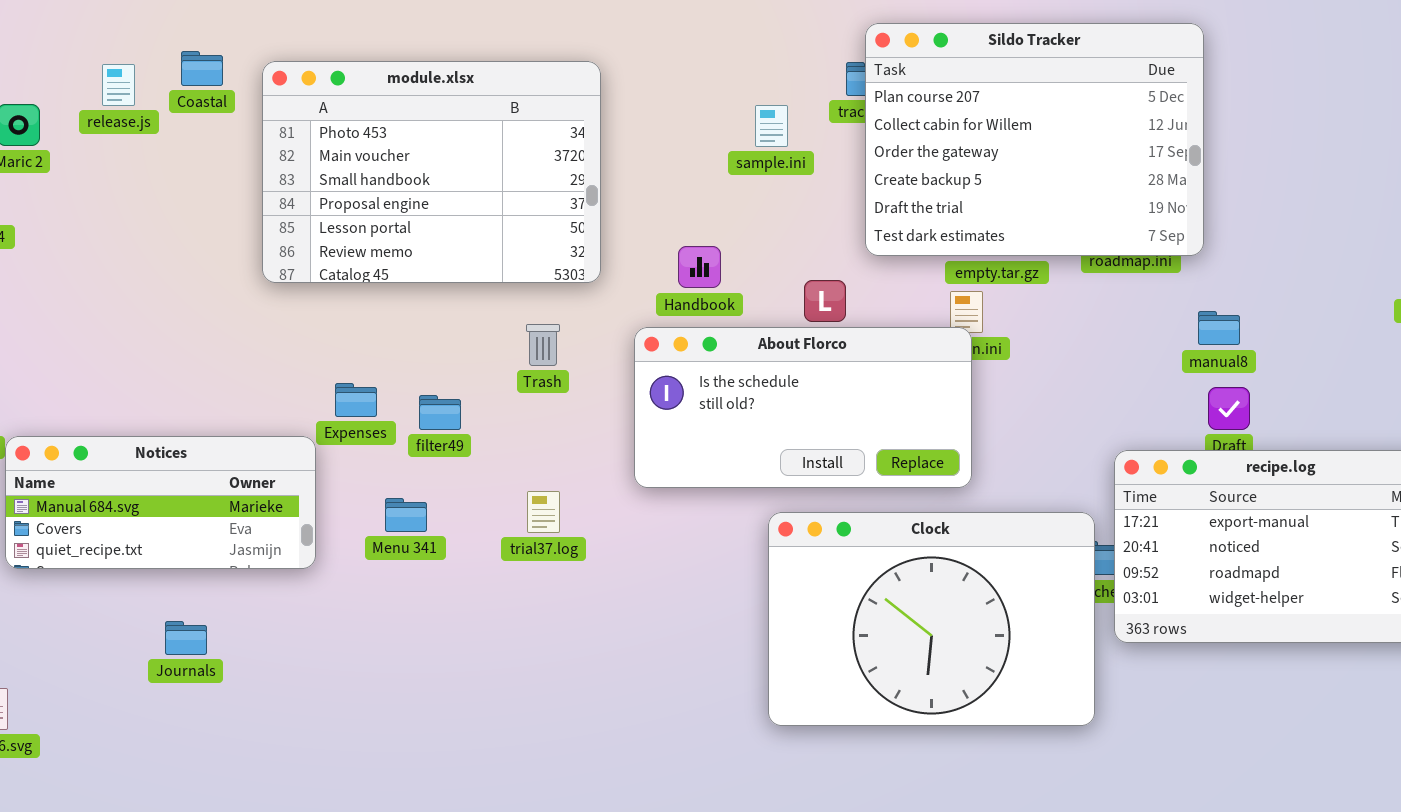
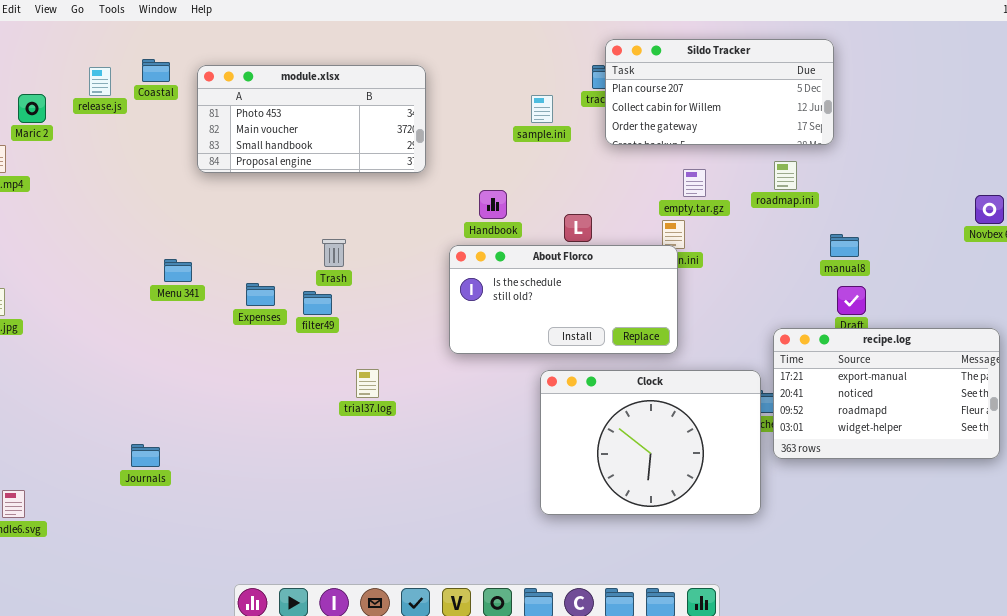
Sildo Tracker: [865,23,1204,256] -> [605,39,834,145], resized
module.xlsx: [262,61,601,283] -> [197,65,426,173], resized
Trash: [526,324,560,366] -> [322,239,346,267], moved
Notices: [5,436,316,569] -> none, closed
trial37.log: [527,491,560,533] -> [356,369,379,398], moved
Menu 341: [385,498,427,532] -> [164,259,192,282], moved

